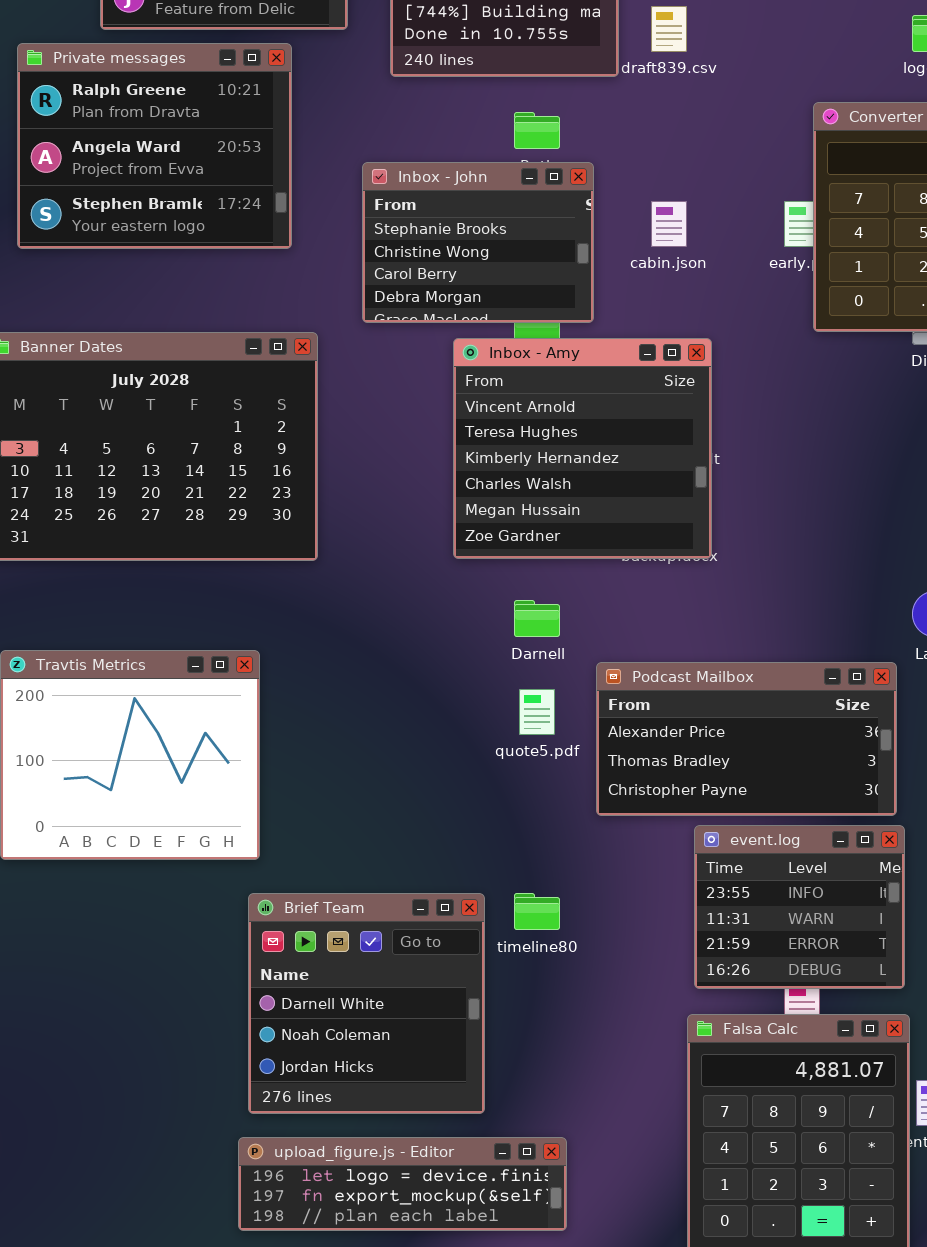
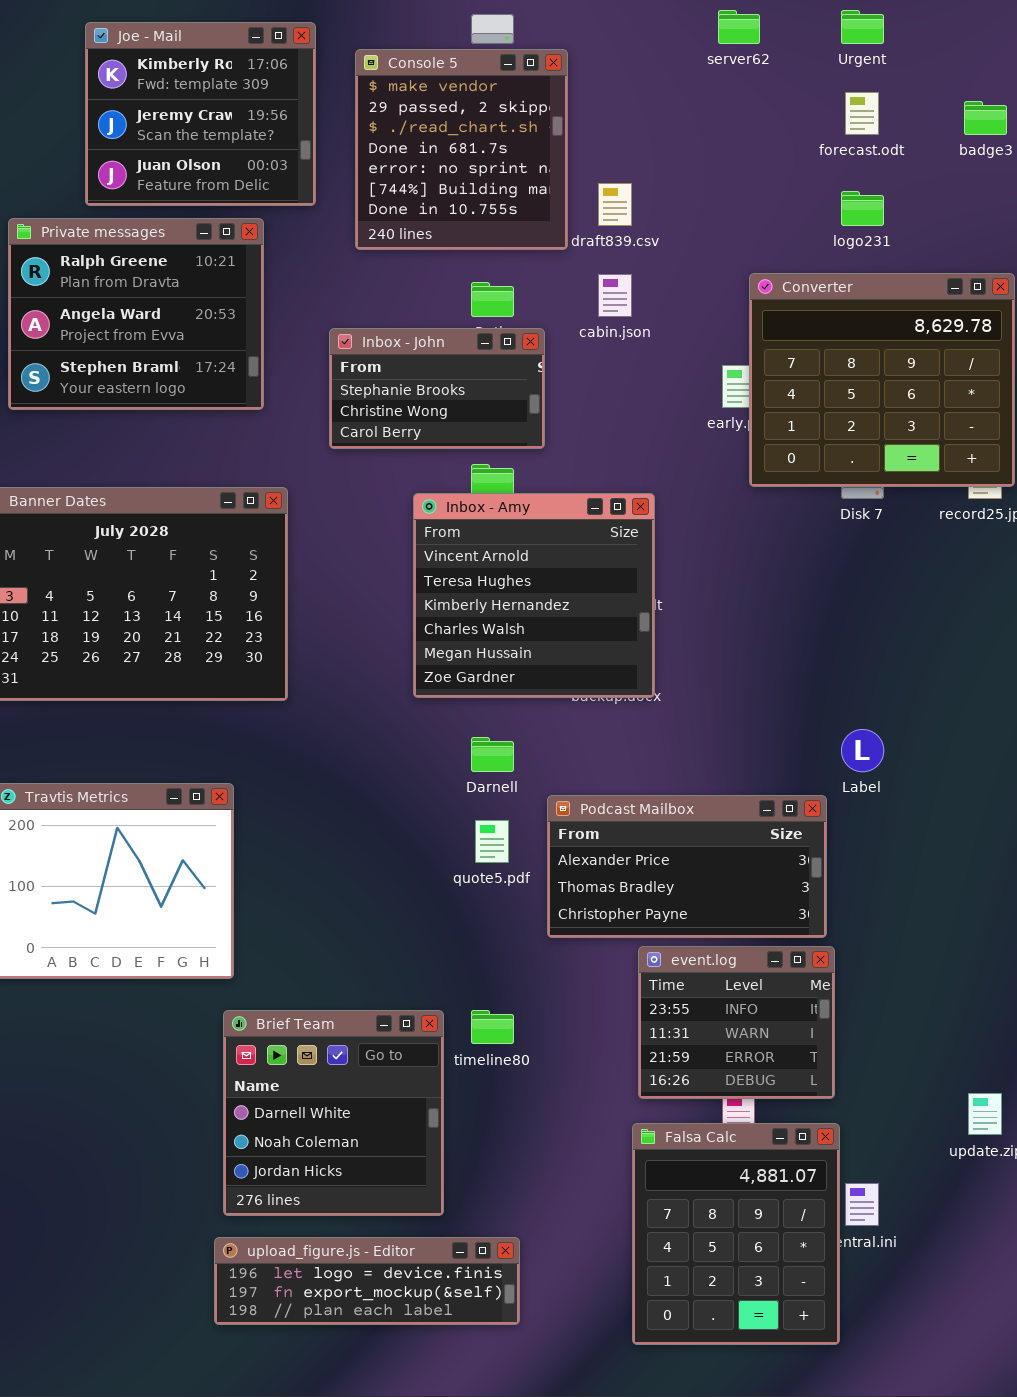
Inbox - John: [362,162,594,323] -> [329,328,545,449], resized
cabin.json: [651,201,687,247] -> [598,274,632,317], moved

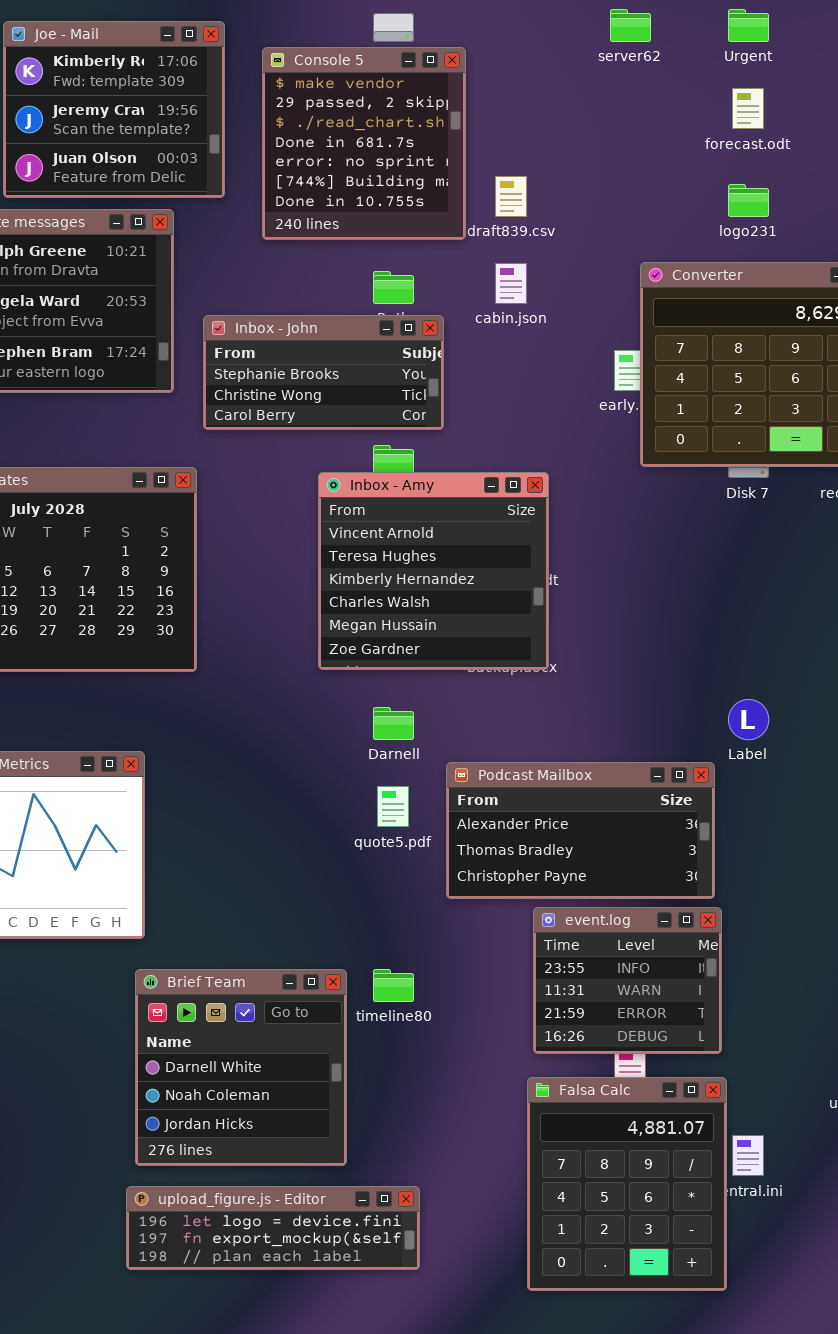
Inbox - John: [329,328,545,449] -> [203,315,444,430], resized

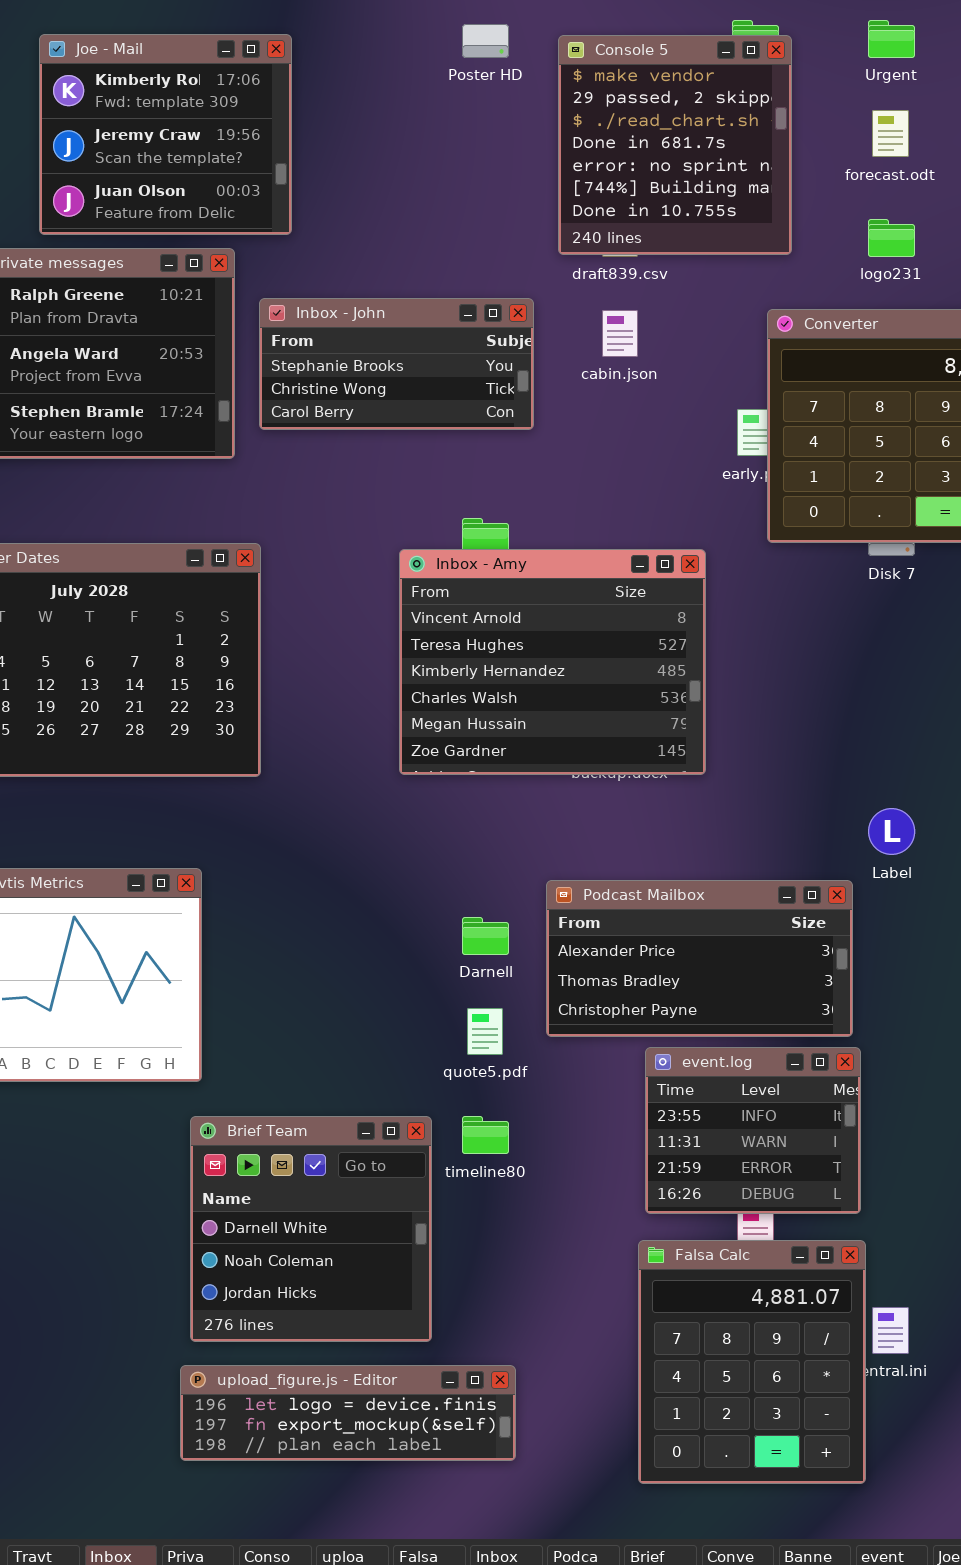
Console 5: [262,47,466,240] -> [558,35,792,255], moved
Inbox - John: [203,315,444,430] -> [259,298,534,430], moved
Inbox - Amy: [318,472,549,670] -> [399,549,706,775], resized
Darnell: [373,707,414,740] -> [462,917,509,955], moved
quote5.pdf: [377,786,409,827] -> [467,1008,503,1055], moved

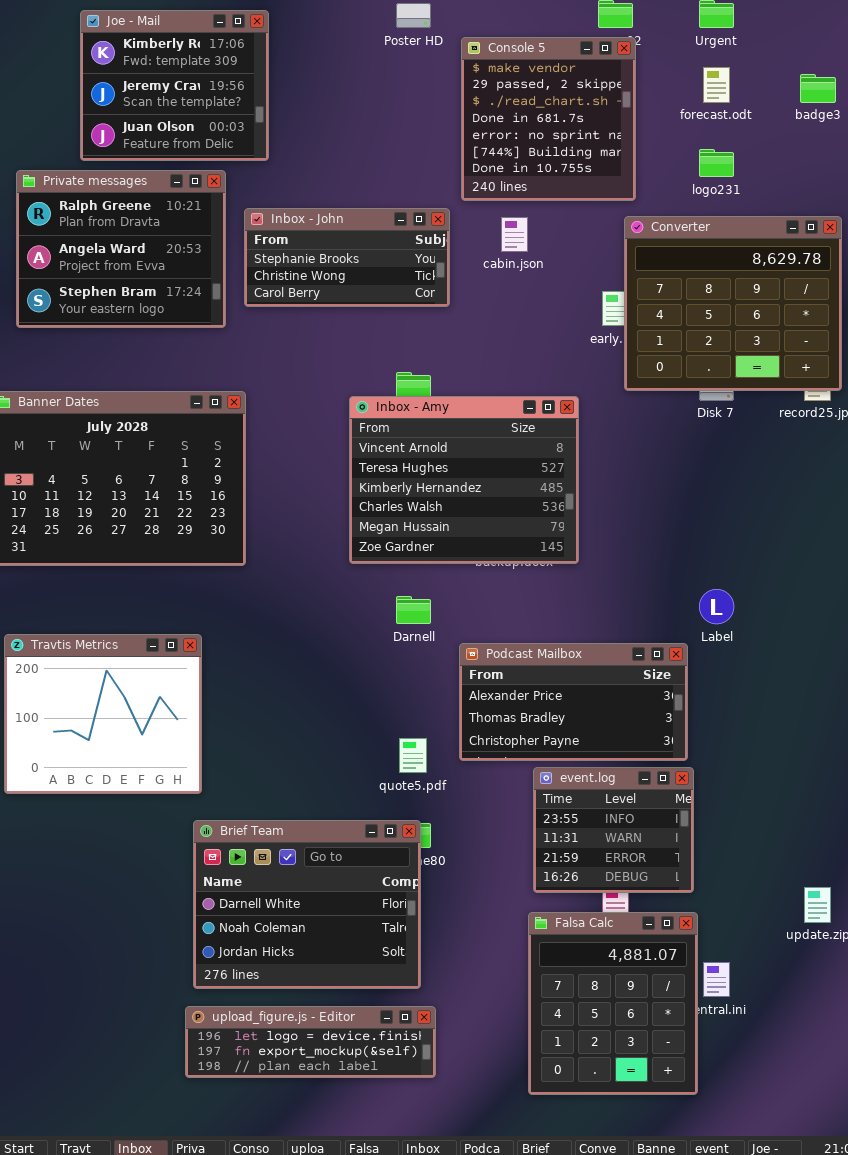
Console 5: [558,35,792,255] -> [461,37,636,201], moved
Darnell: [462,917,509,955] -> [396,596,431,624], moved
Brief Team: [190,1116,432,1342] -> [193,820,421,989], resized

